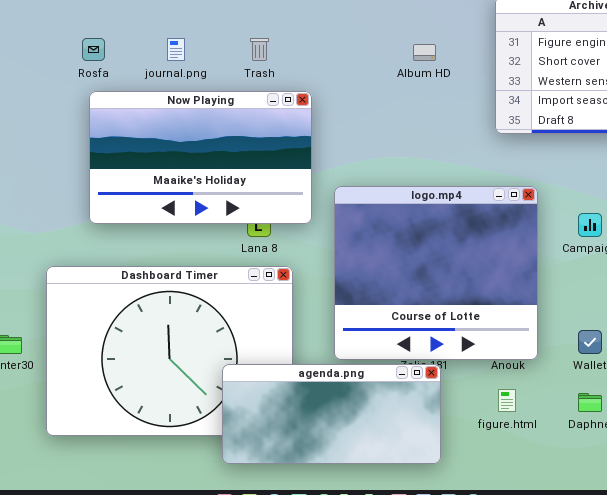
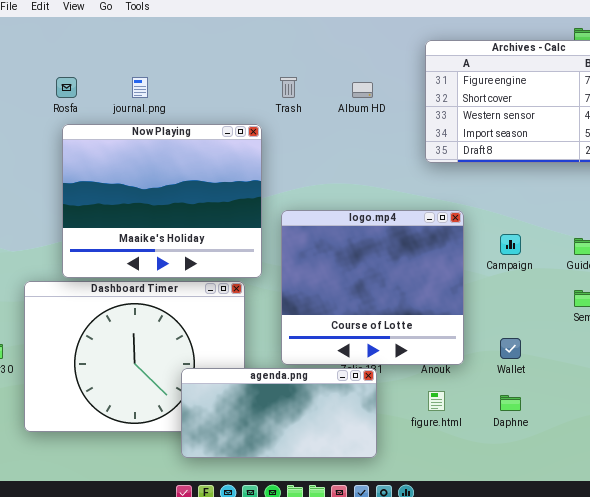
Trash: [250,38,269,61] -> [280,77,297,98], moved
Now Playing: [89,91,312,224] -> [62,124,262,278], resized

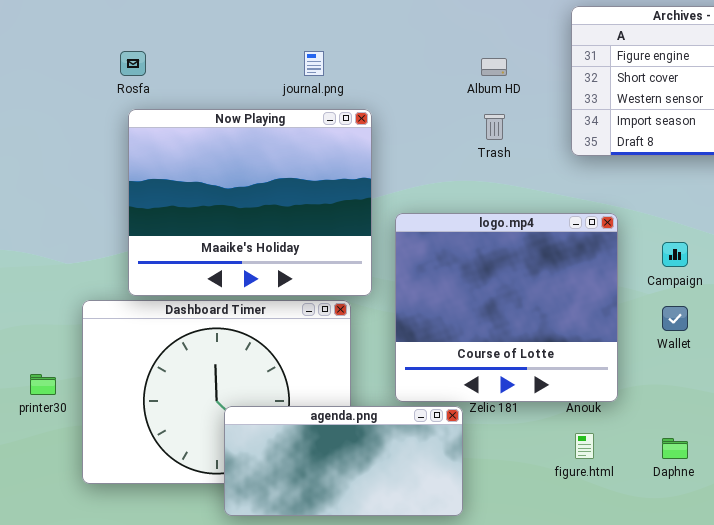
journal.png: [132,77,148,98] -> [304,51,324,76], moved
Trash: [280,77,297,98] -> [484,114,505,140], moved
Wallet: [500,338,521,359] -> [662,306,688,331], moved
agenda.png: [181,368,377,458] -> [224,406,463,516], moved

